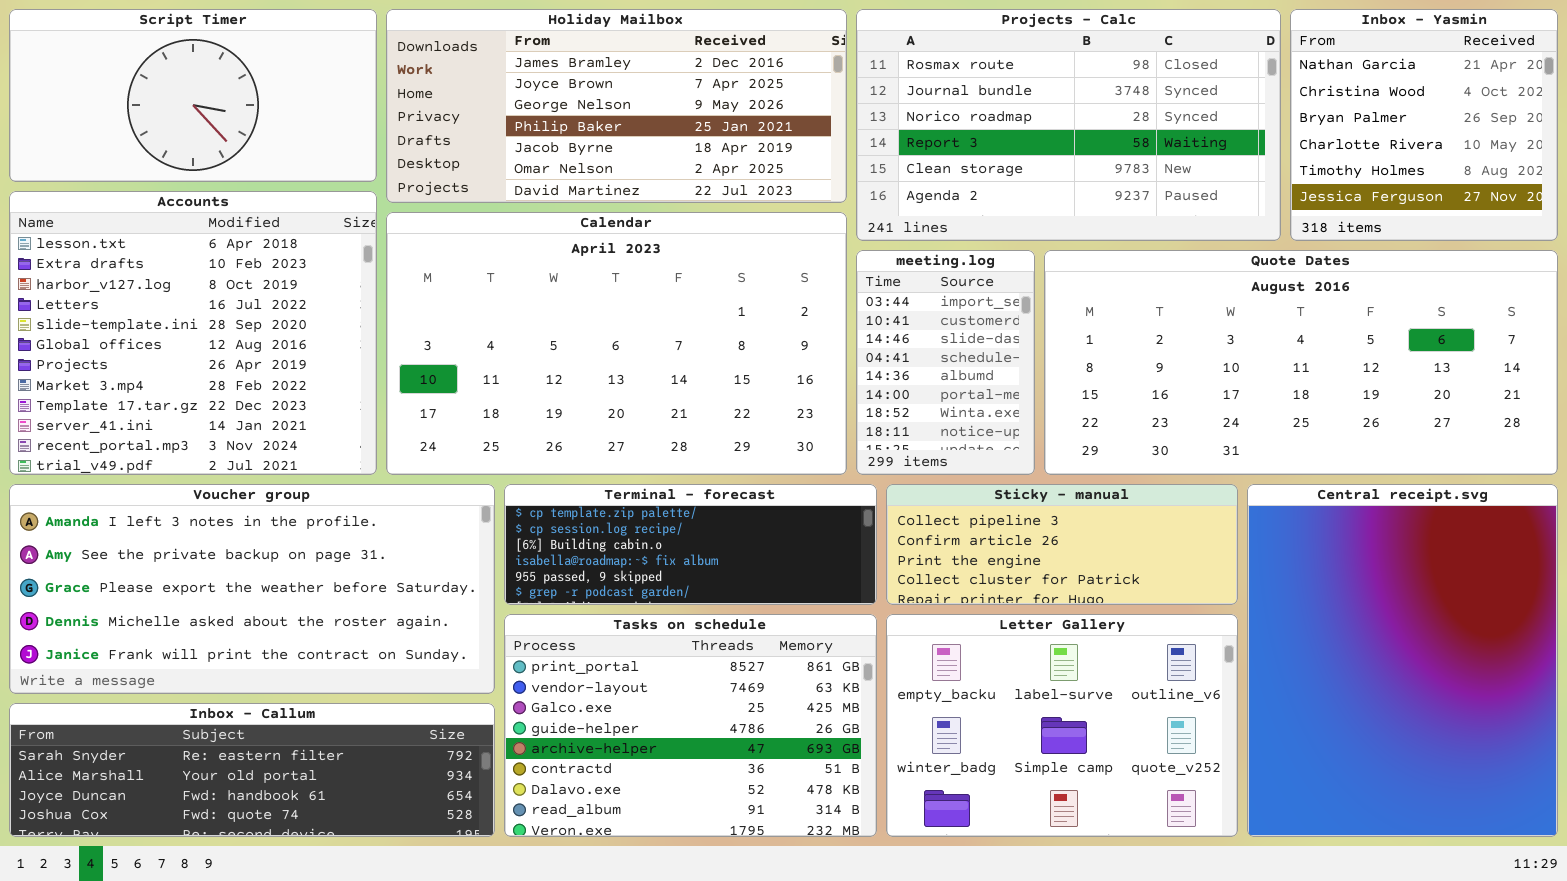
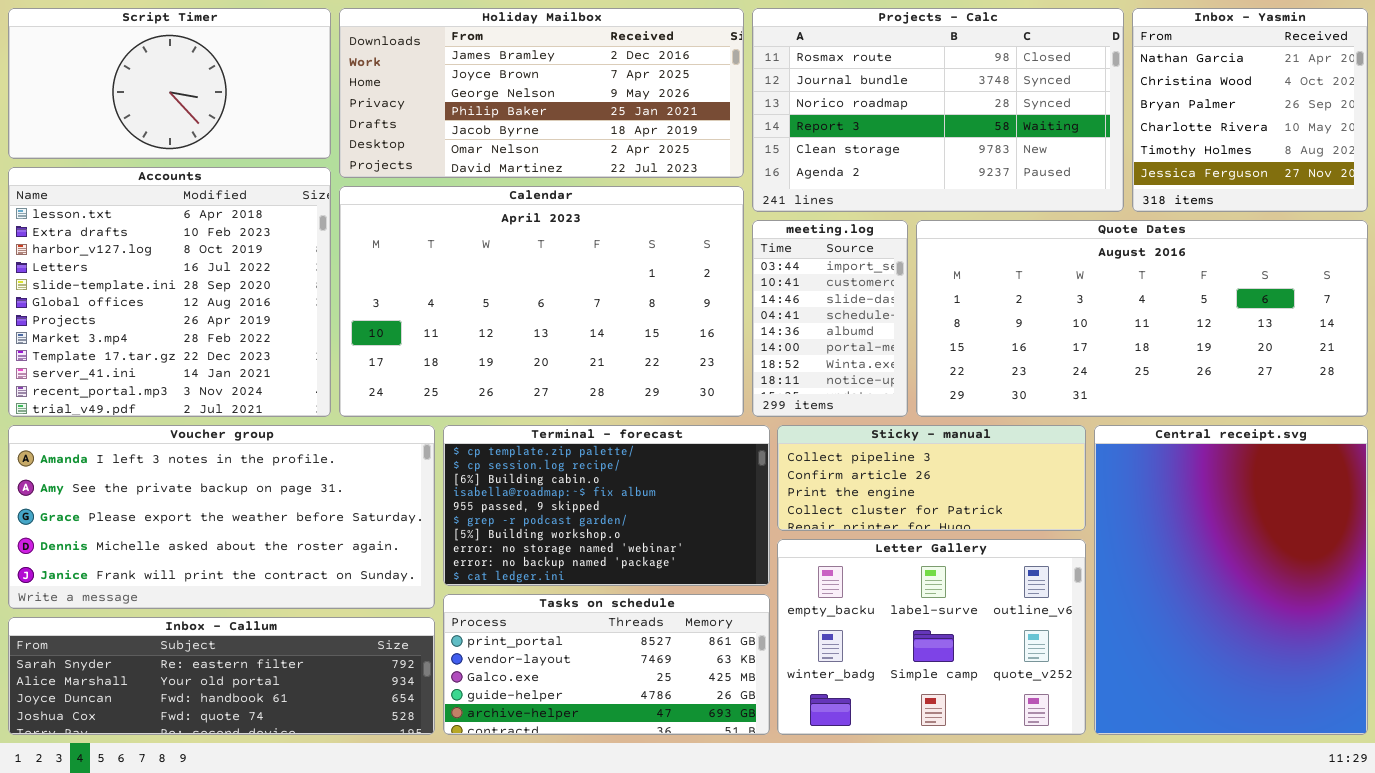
Terminal - forecast: [504,484,877,605] -> [443,425,770,586], resized
Tasks on schedule: [504,614,877,837] -> [443,594,770,735], resized

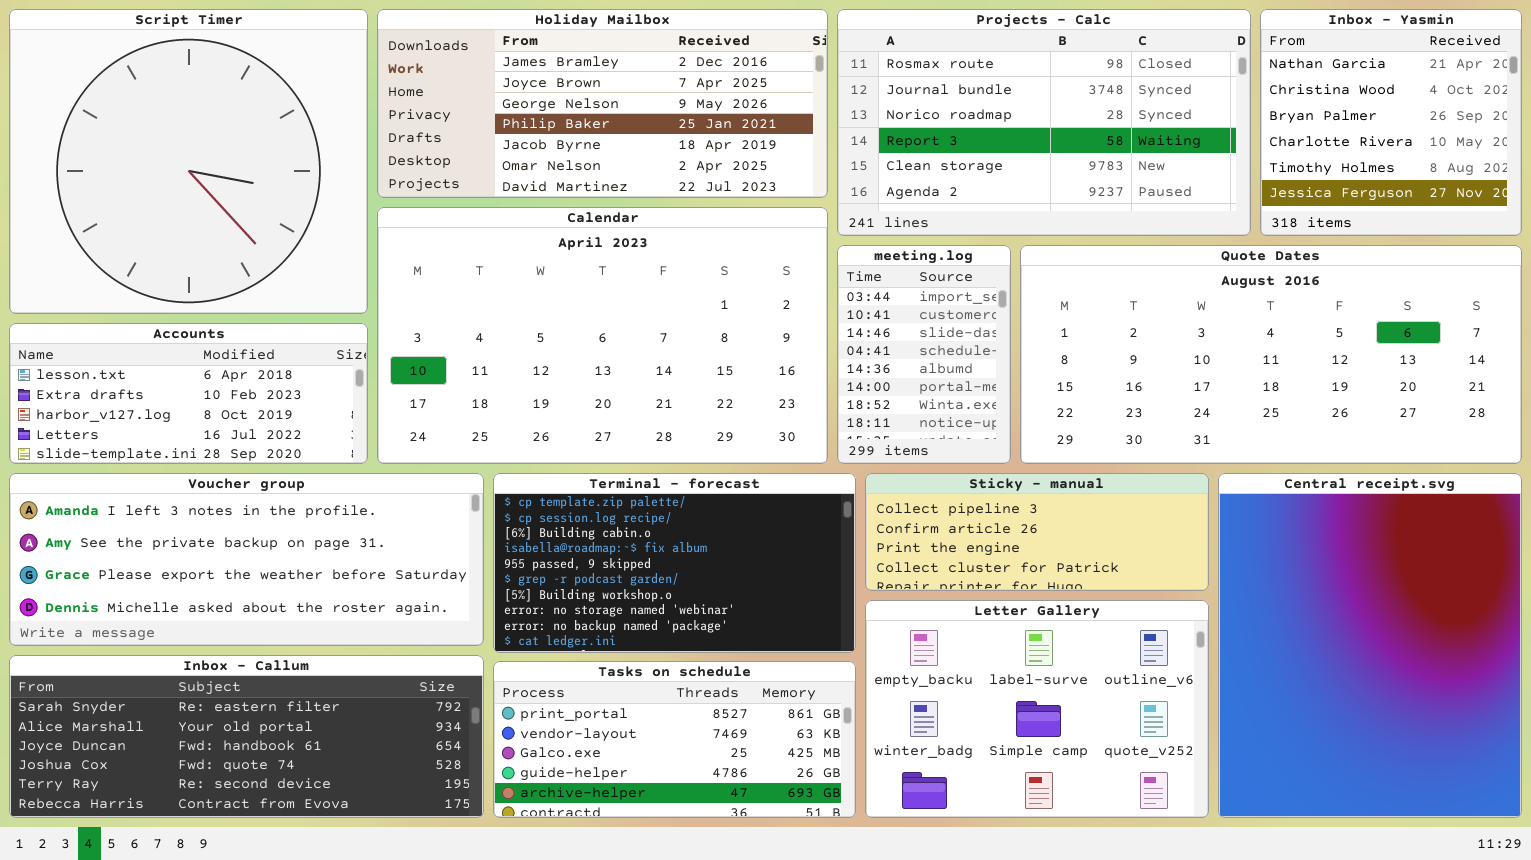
Script Timer: [8,8,331,159] -> [9,9,368,314], resized
Accounts: [8,167,331,417] -> [9,323,368,464], resized
Voucher group: [8,425,435,609] -> [9,473,484,646], resized
Inbox - Callum: [8,617,435,735] -> [9,655,484,818], resized

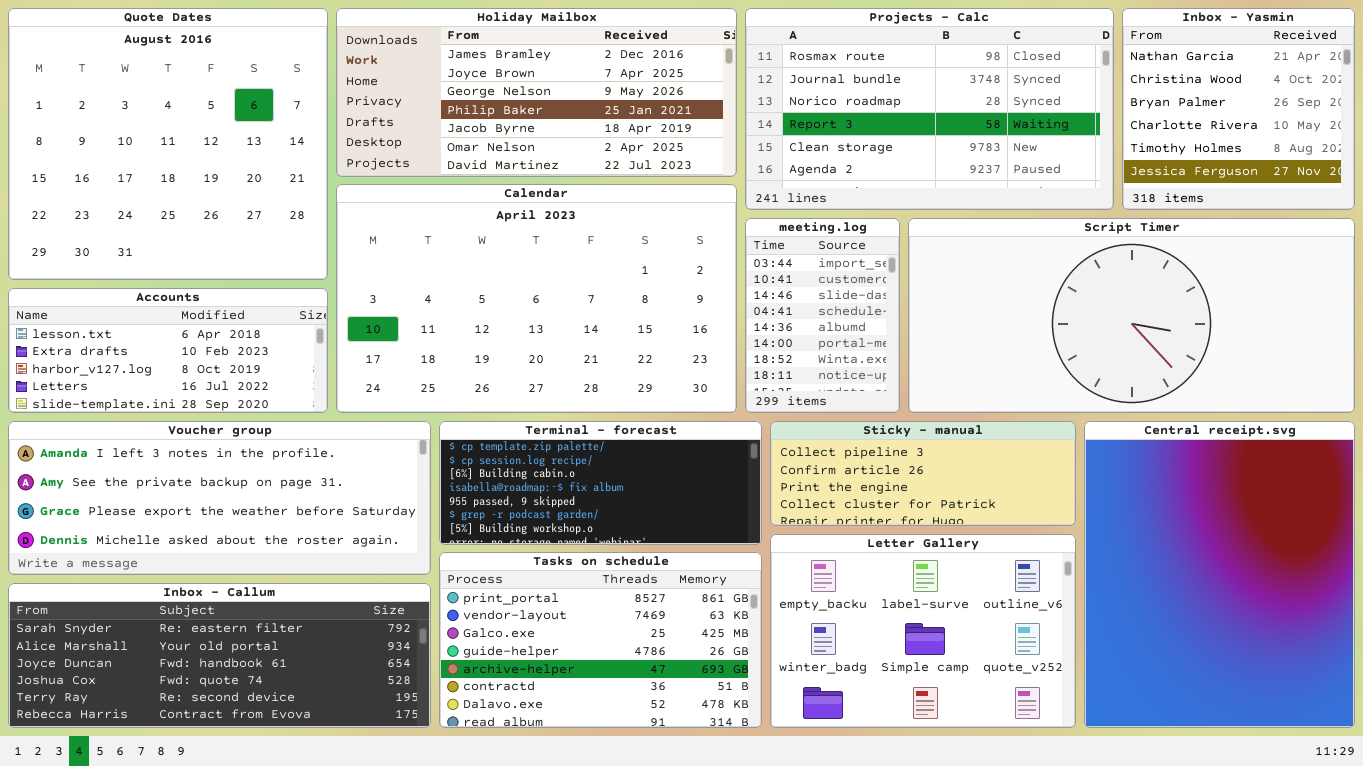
Script Timer: [9,9,368,314] -> [908,218,1355,413], moved, resized
Quote Dates: [1020,245,1522,464] -> [8,8,328,280], moved, resized
Terminal - forecast: [493,473,856,653] -> [439,421,762,545], resized
Tasks on schedule: [493,661,856,818] -> [439,552,762,728], resized

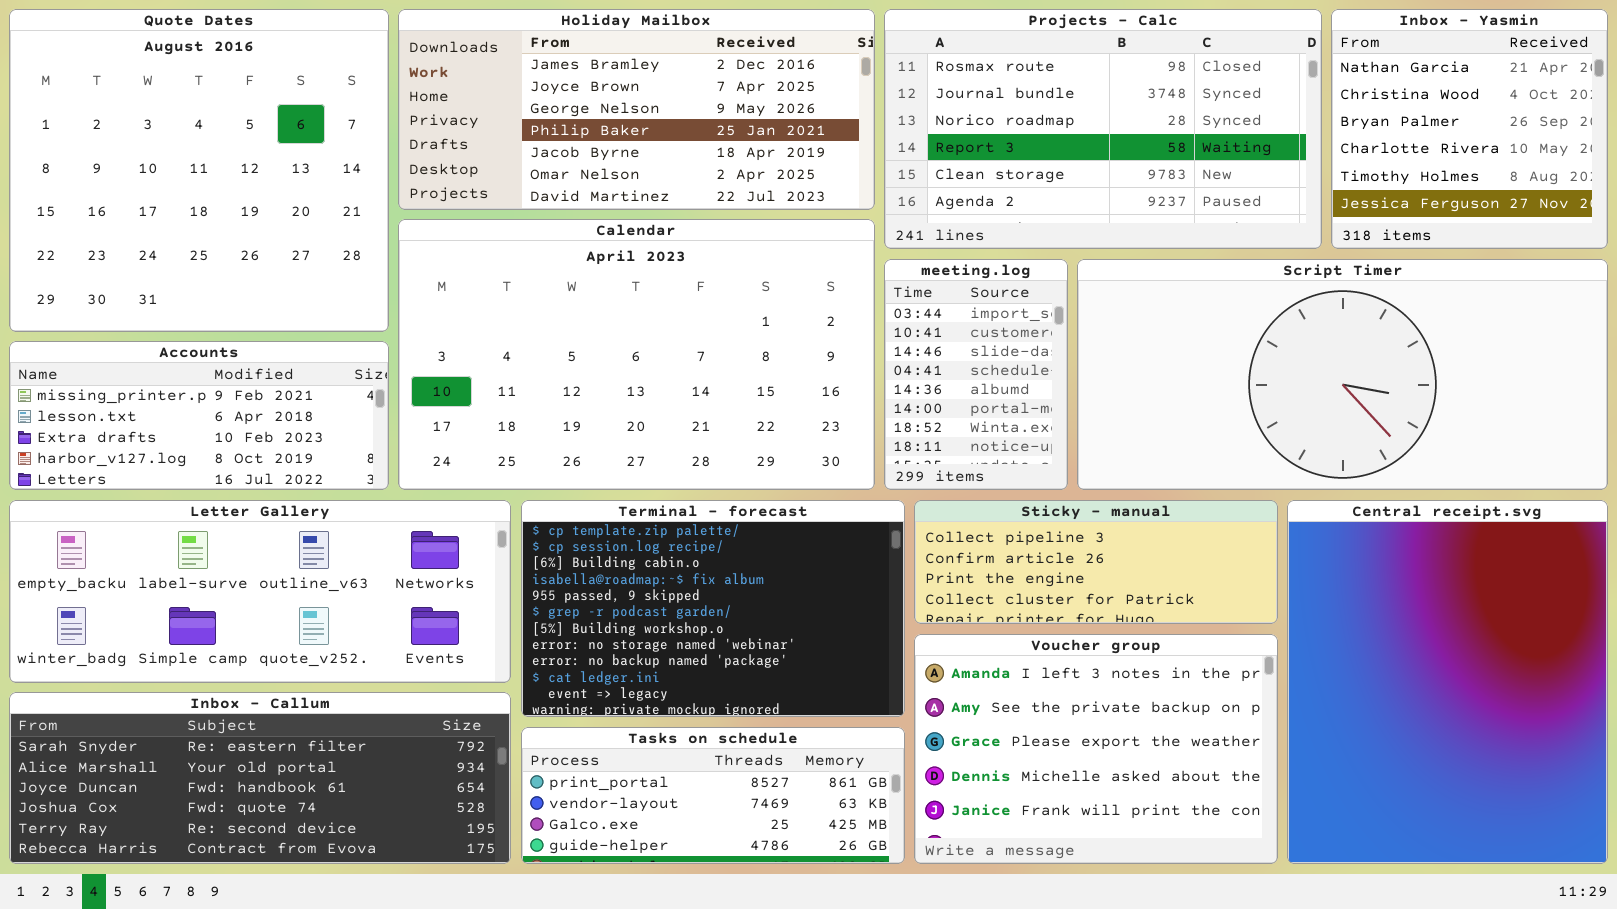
Accounts: [8,288,328,413] -> [9,341,389,490], scrolled up 1 row
Voucher group: [8,421,431,575] -> [914,634,1278,864], moved, resized
Terminal - forecast: [439,421,762,545] -> [521,500,905,717], resized
Letter Gallery: [770,534,1076,728] -> [9,500,511,683], moved, resized
Tasks on schedule: [439,552,762,728] -> [521,727,905,864], resized

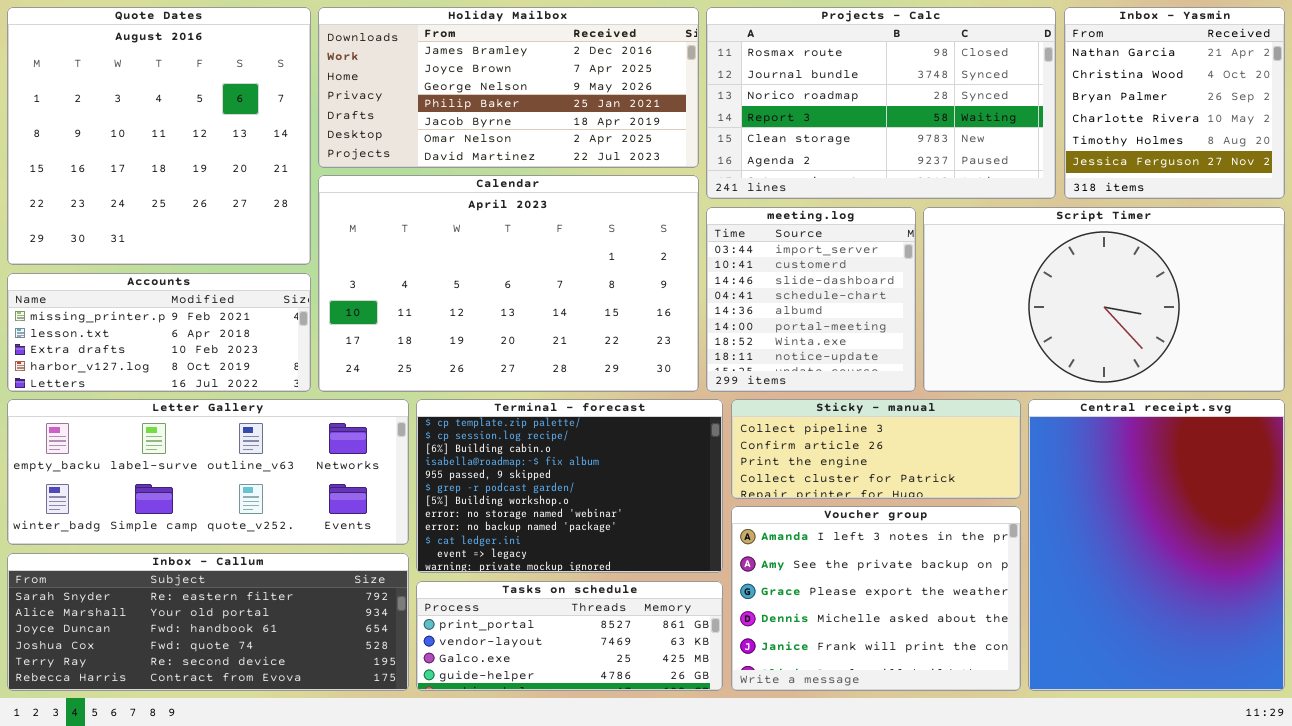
meeting.log: [884,259,1068,490] -> [706,207,916,392], resized
Script Timer: [1077,259,1608,490] -> [923,207,1285,392], resized

